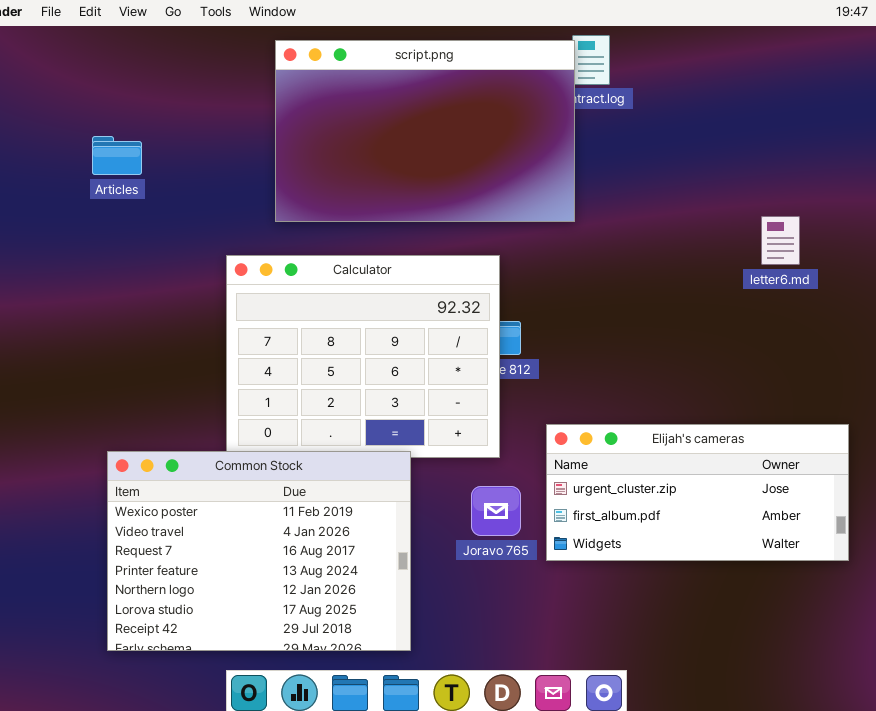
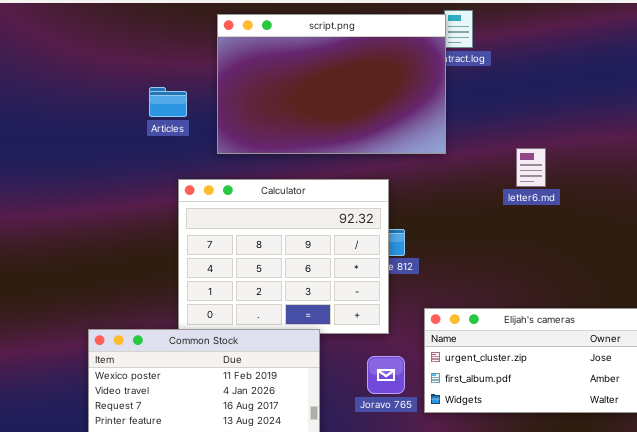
Articles: [92,136,142,175] -> [149,87,187,117], moved
letter6.md: [761,216,800,265] -> [516,148,546,187], moved

